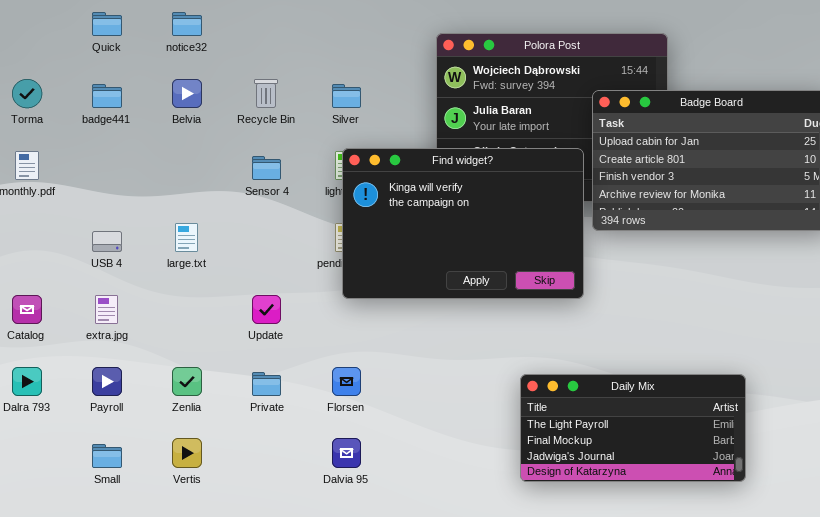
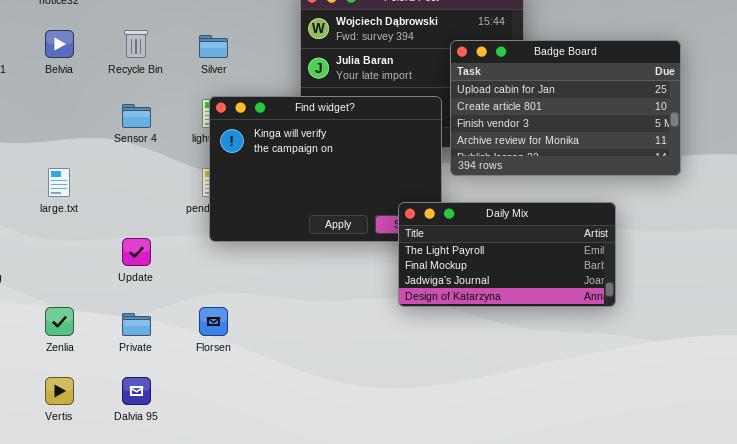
Daily Mix: [520,374,746,482] -> [398,202,616,307], moved
Dalvia 95: [332,438,361,468] -> [122,377,151,405], moved

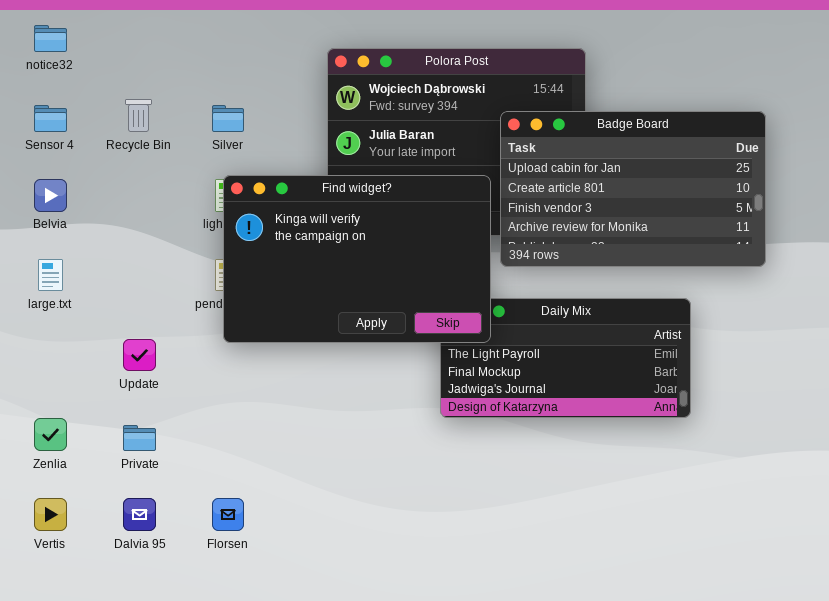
Belvia: [45,30,74,58] -> [34,179,67,212], moved
Find widget?: [209,96,442,242] -> [223,175,491,343], raised
Sensor 4: [122,104,151,128] -> [34,105,67,132], moved
Florsen: [199,307,228,336] -> [212,498,244,531], moved

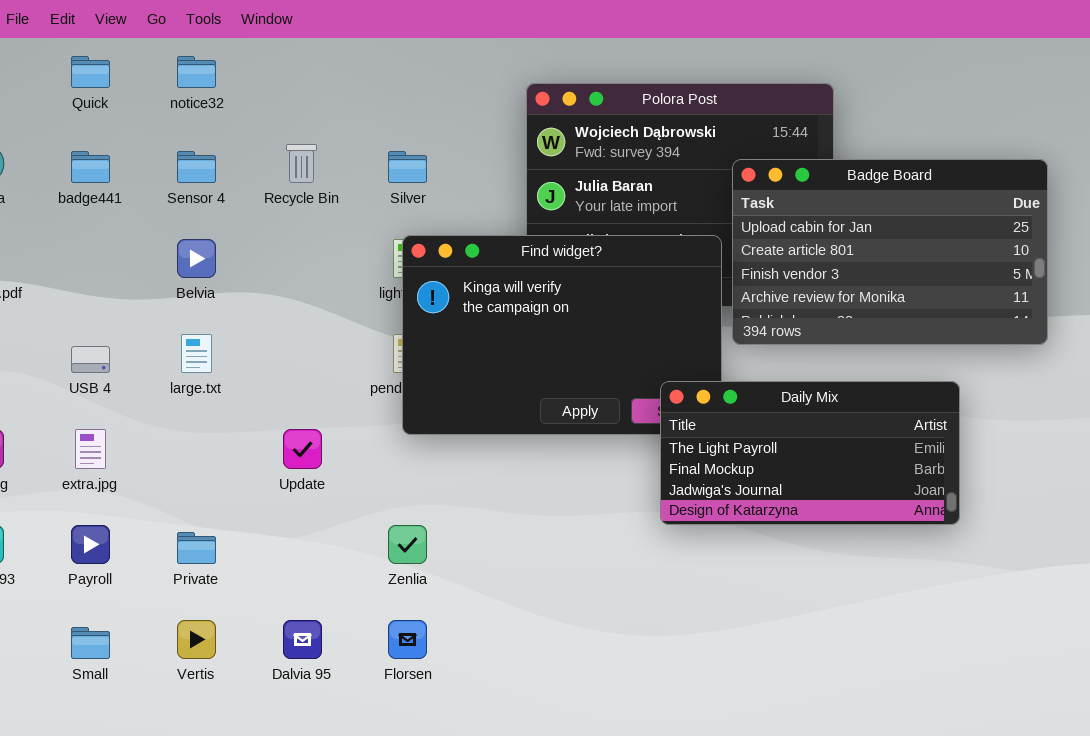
Daily Mix: [440,298,691,418] -> [660,381,960,525], raised
Zenlia: [34,418,67,451] -> [388,525,427,564], moved
Private: [123,425,156,451] -> [177,532,216,564], moved

